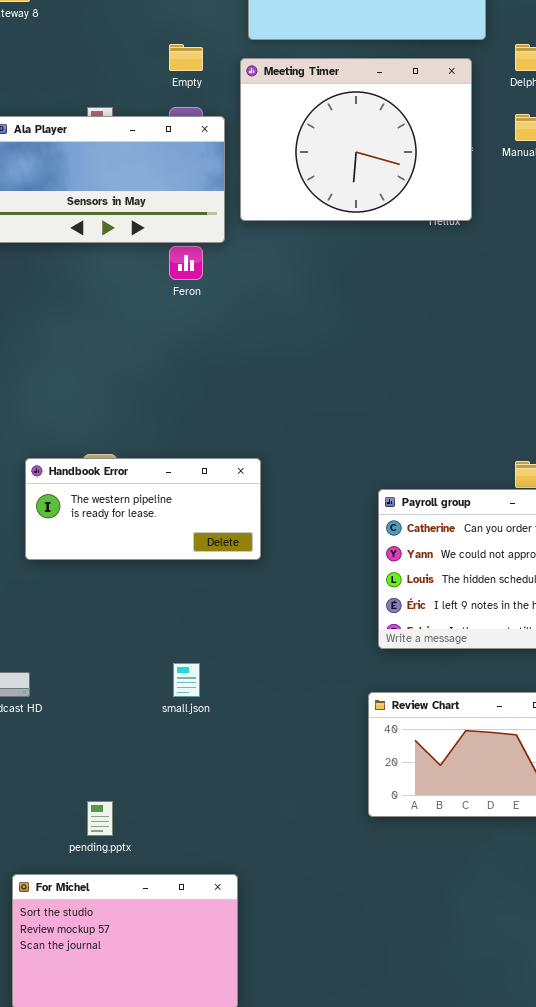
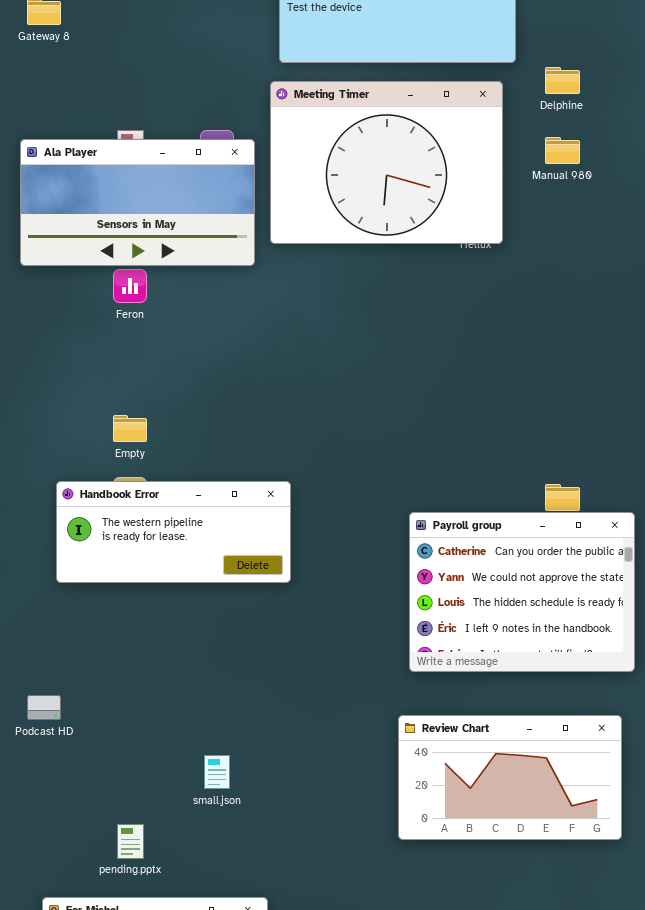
Empty: [169,44,203,71] -> [113,415,147,442], moved
Feron: [169,246,203,280] -> [113,269,147,303], moved
small.json: [173,663,200,697] -> [204,755,230,789], moved

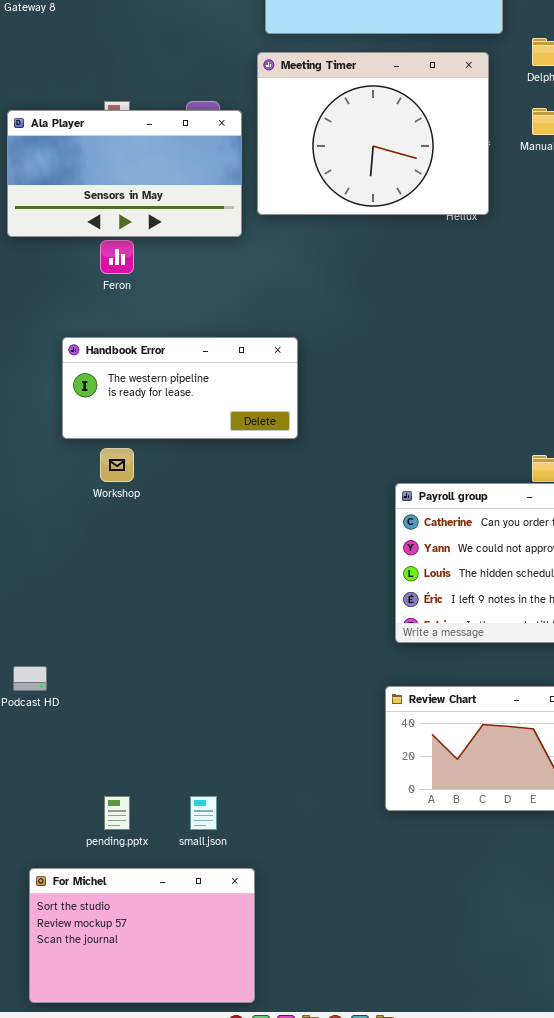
Handbook Error: [56,481,291,583] -> [62,337,298,439], moved
small.json: [204,755,230,789] -> [190,796,217,830], moved

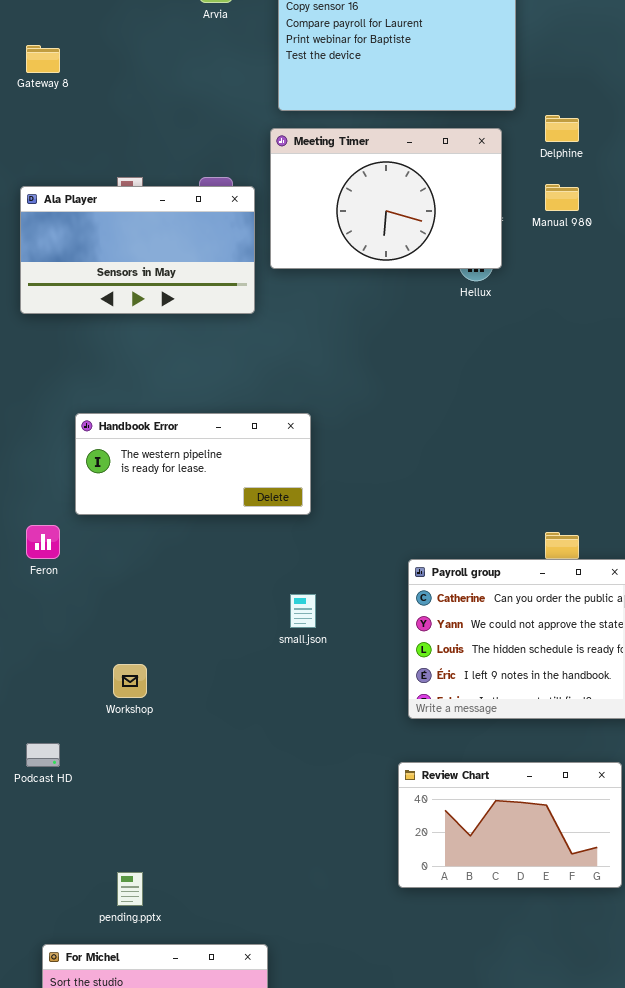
Meeting Timer: [257,52,489,215] -> [270,128,502,269], resized
Feron: [100,240,134,274] -> [26,525,60,559], moved
Workshop: [100,448,134,482] -> [113,664,147,698], moved
small.json: [190,796,217,830] -> [290,594,316,628], moved

